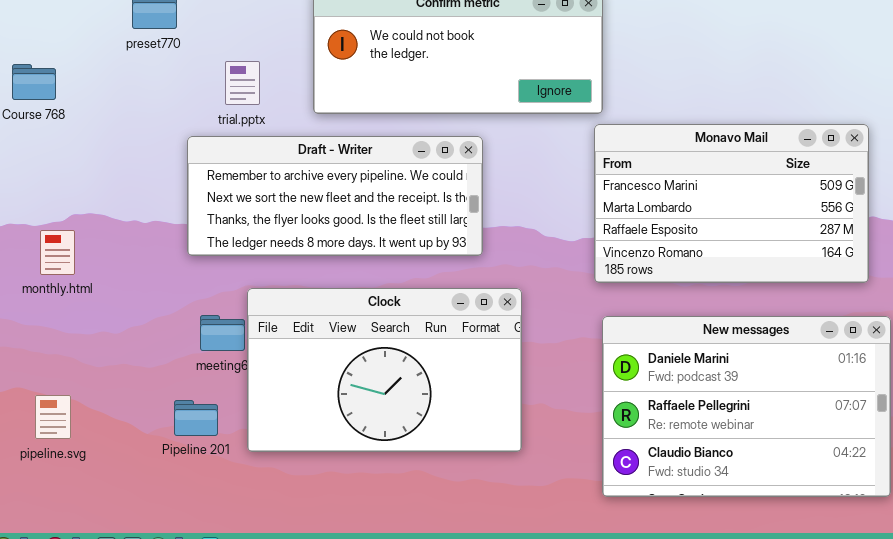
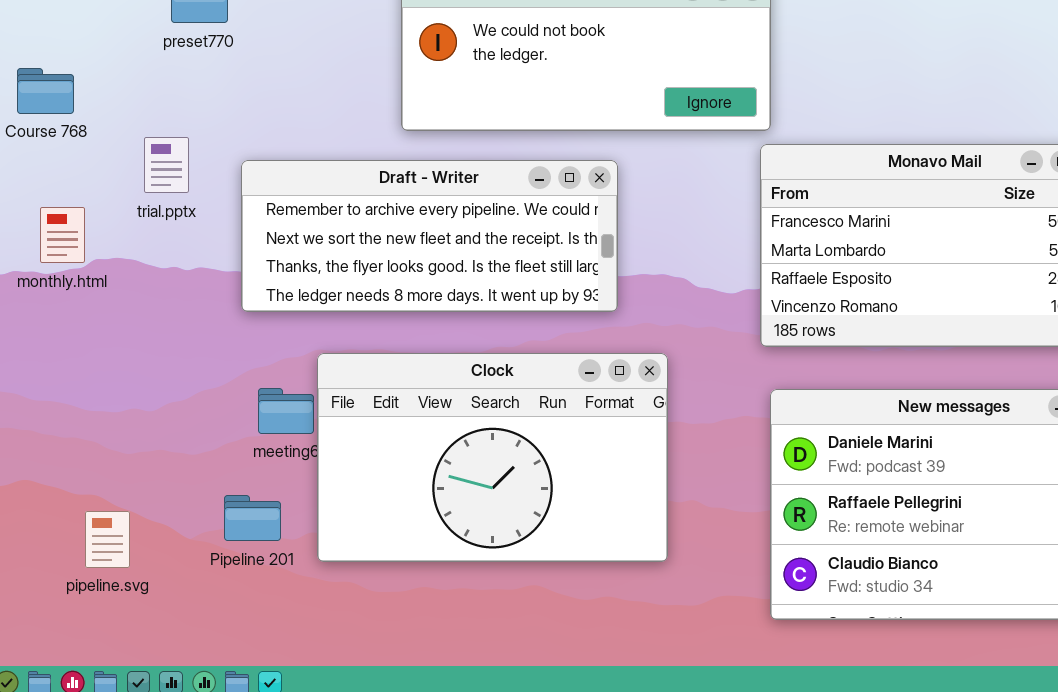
trial.pptx: [225,61,260,105] -> [144,137,189,193], moved
monthly.html: [40,230,75,275] -> [40,207,85,263], moved
pipeline.svg: [35,395,71,439] -> [85,511,130,568], moved

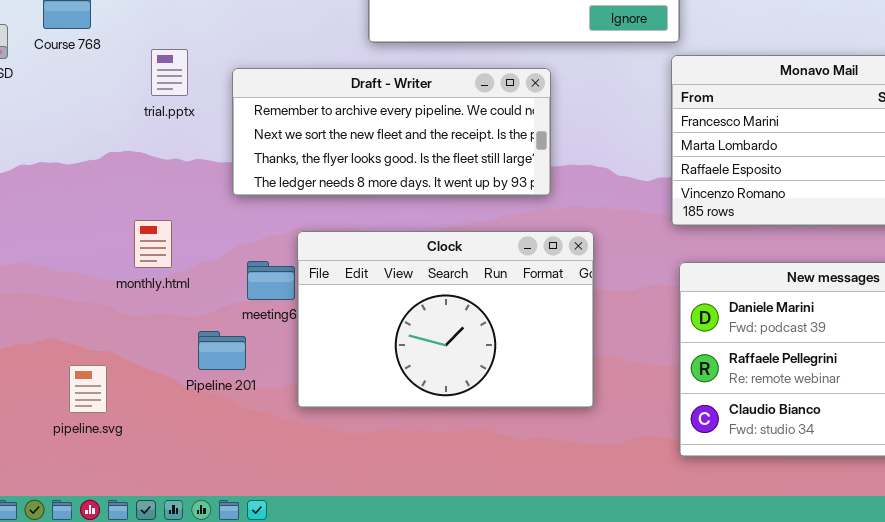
monthly.html: [40,207,85,263] -> [134,220,172,268], moved
Pipeline 201: [224,495,281,541] -> [198,331,246,370], moved
pipeline.svg: [85,511,130,568] -> [69,365,107,413], moved

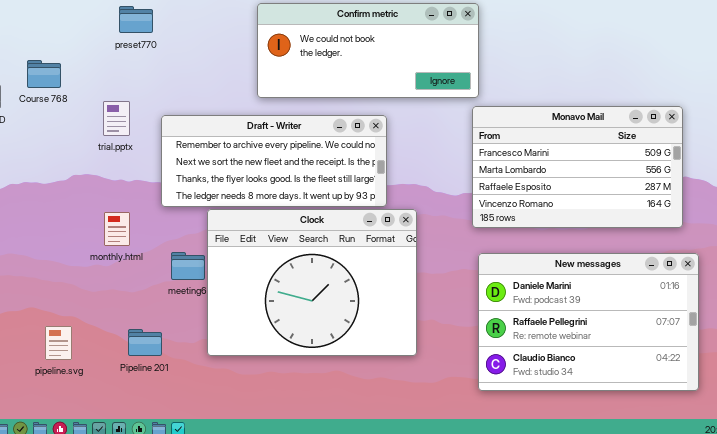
monthly.html: [134,220,172,268] -> [104,212,130,246], moved
Clock: [297,231,594,408] -> [207,209,417,356], resized
Pipeline 201: [198,331,246,370] -> [128,329,162,356], moved

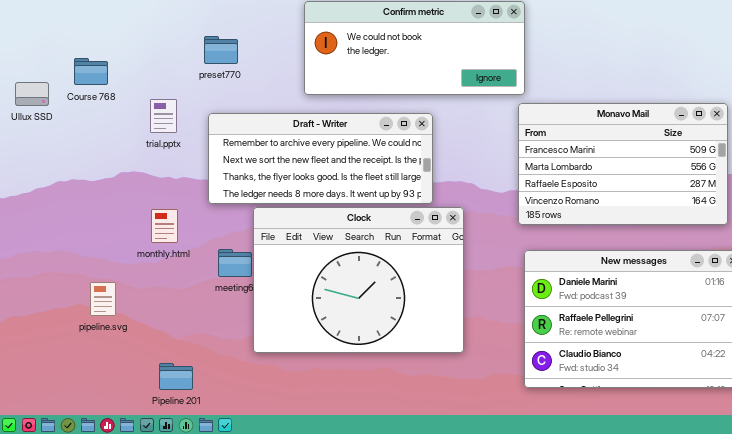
preset770: [119,6,153,33] -> [204,36,238,64], moved
pipeline.svg: [45,326,72,360] -> [90,282,116,316], moved
Pipeline 201: [128,329,162,356] -> [159,363,193,390], moved

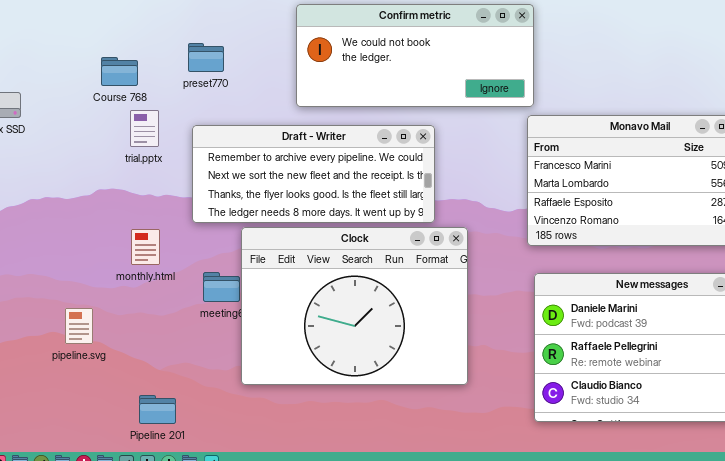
Course 768: [74,58,108,85] -> [101,57,138,86], moved

